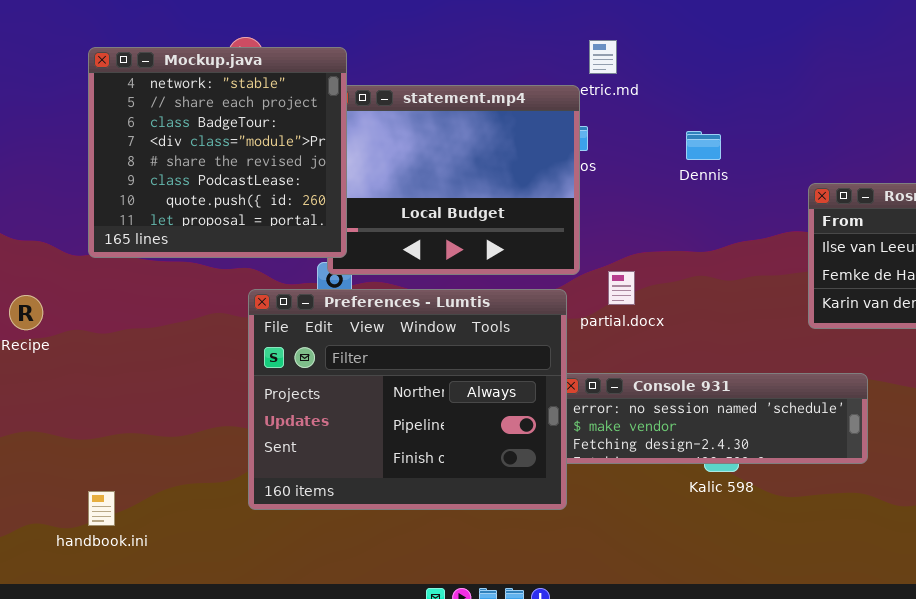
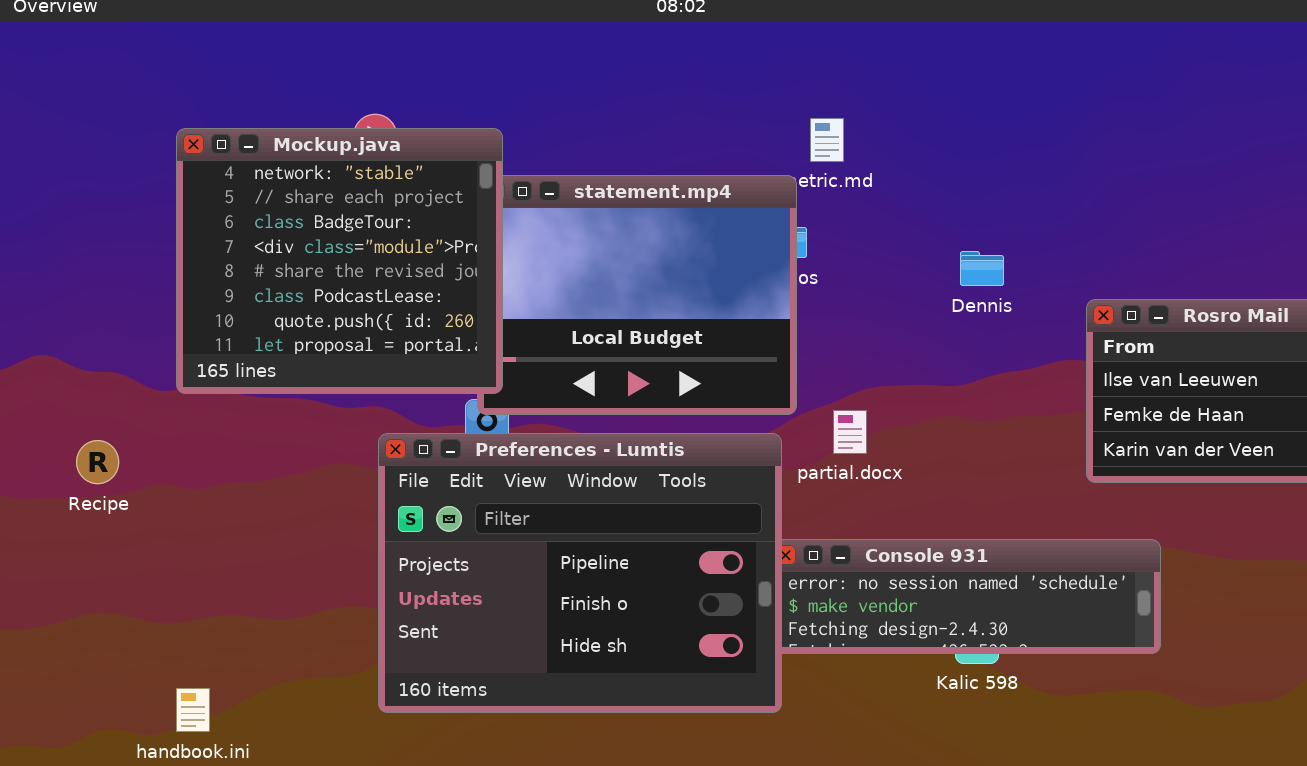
Dennis: [686,131,721,160] -> [960,251,1004,286], moved
Preferences - Lumtis: [248,289,567,510] -> [378,433,782,713], scrolled down 1 row

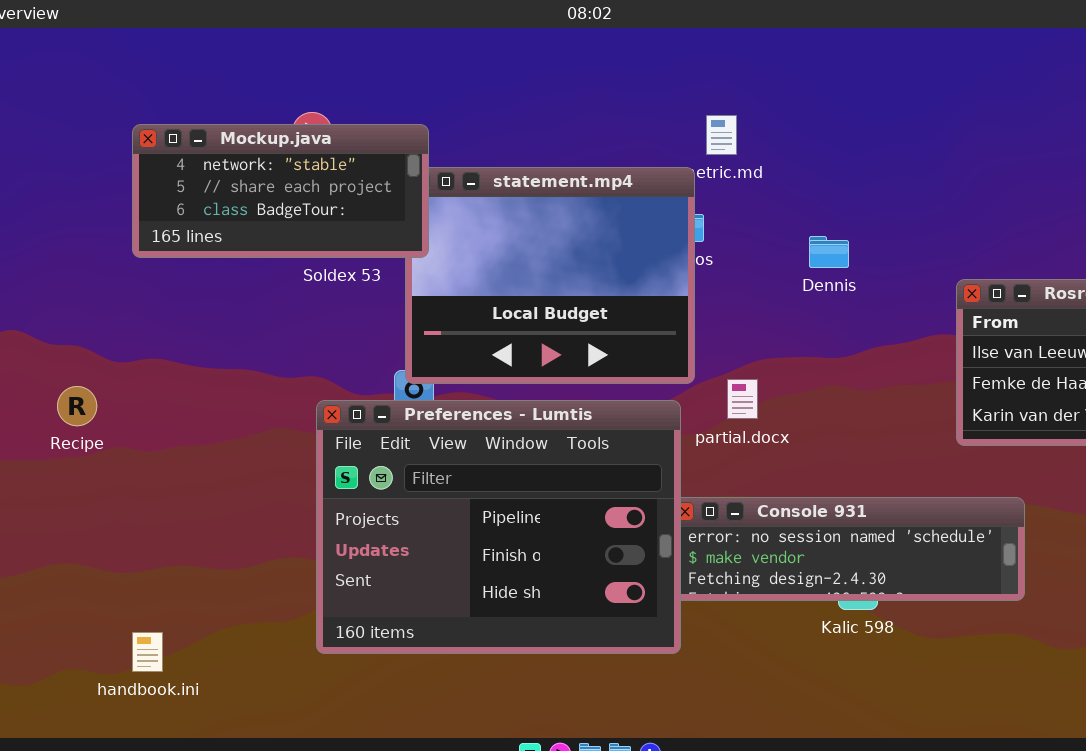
Mockup.java: [176,128,503,394] -> [132,124,429,258], resized
Dennis: [960,251,1004,286] -> [809,236,849,268], moved
Recipe: [76,440,119,484] -> [57,386,97,426], moved

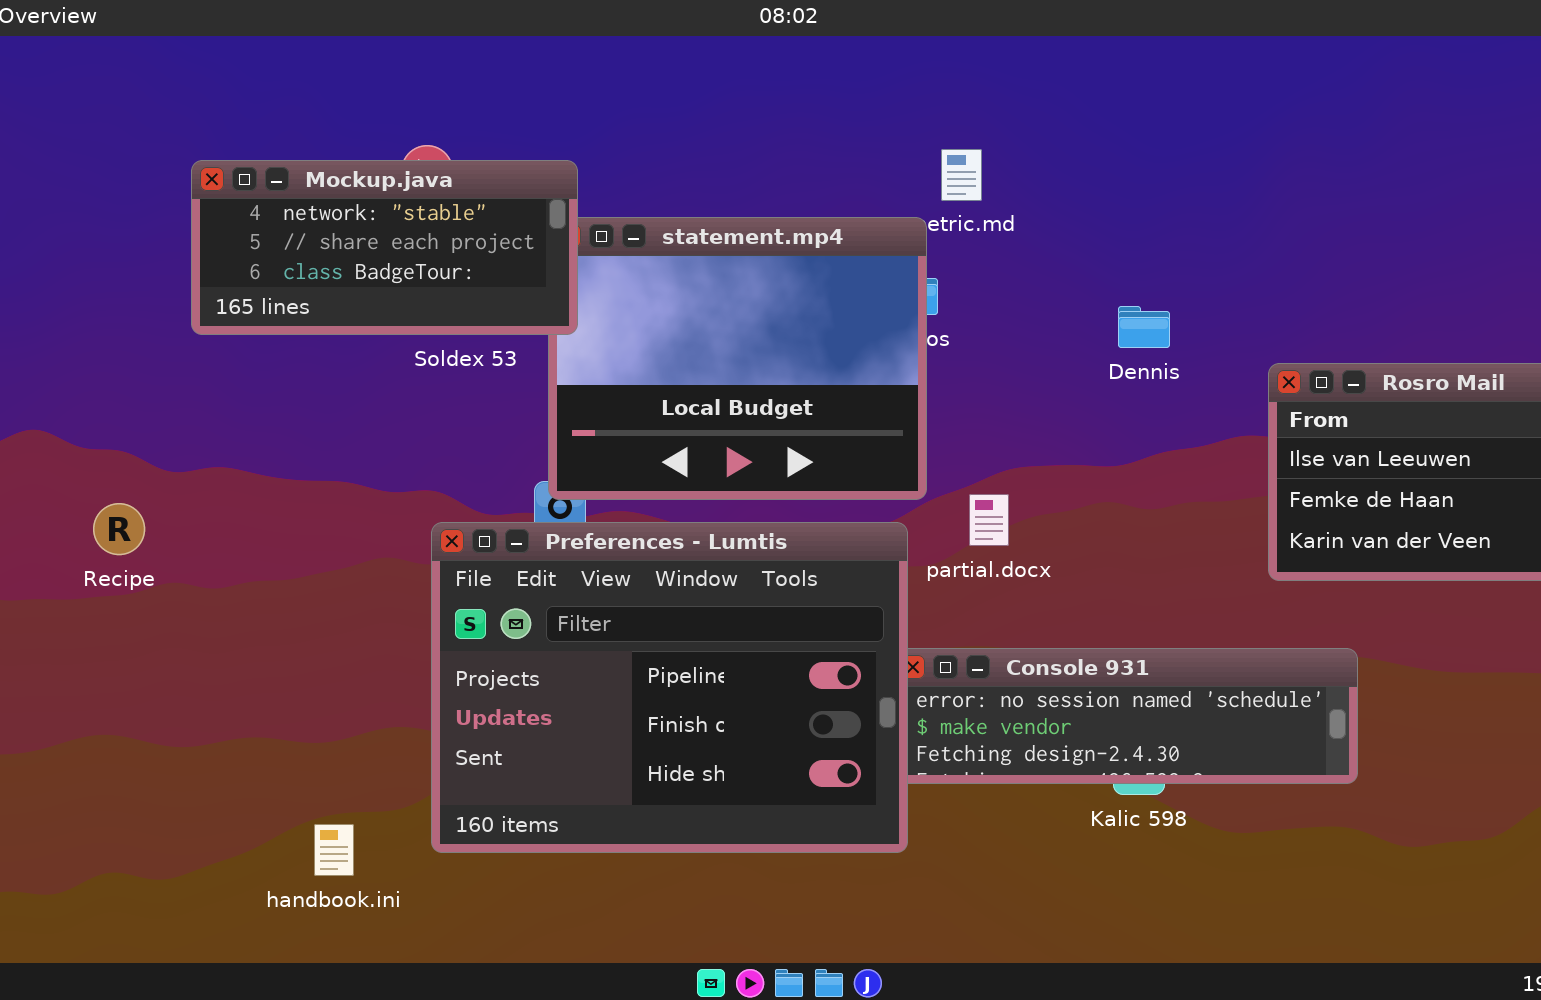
Dennis: [809,236,849,268] -> [1118,306,1170,348], moved
handbook.ini: [132,632,163,672] -> [314,824,354,876], moved

